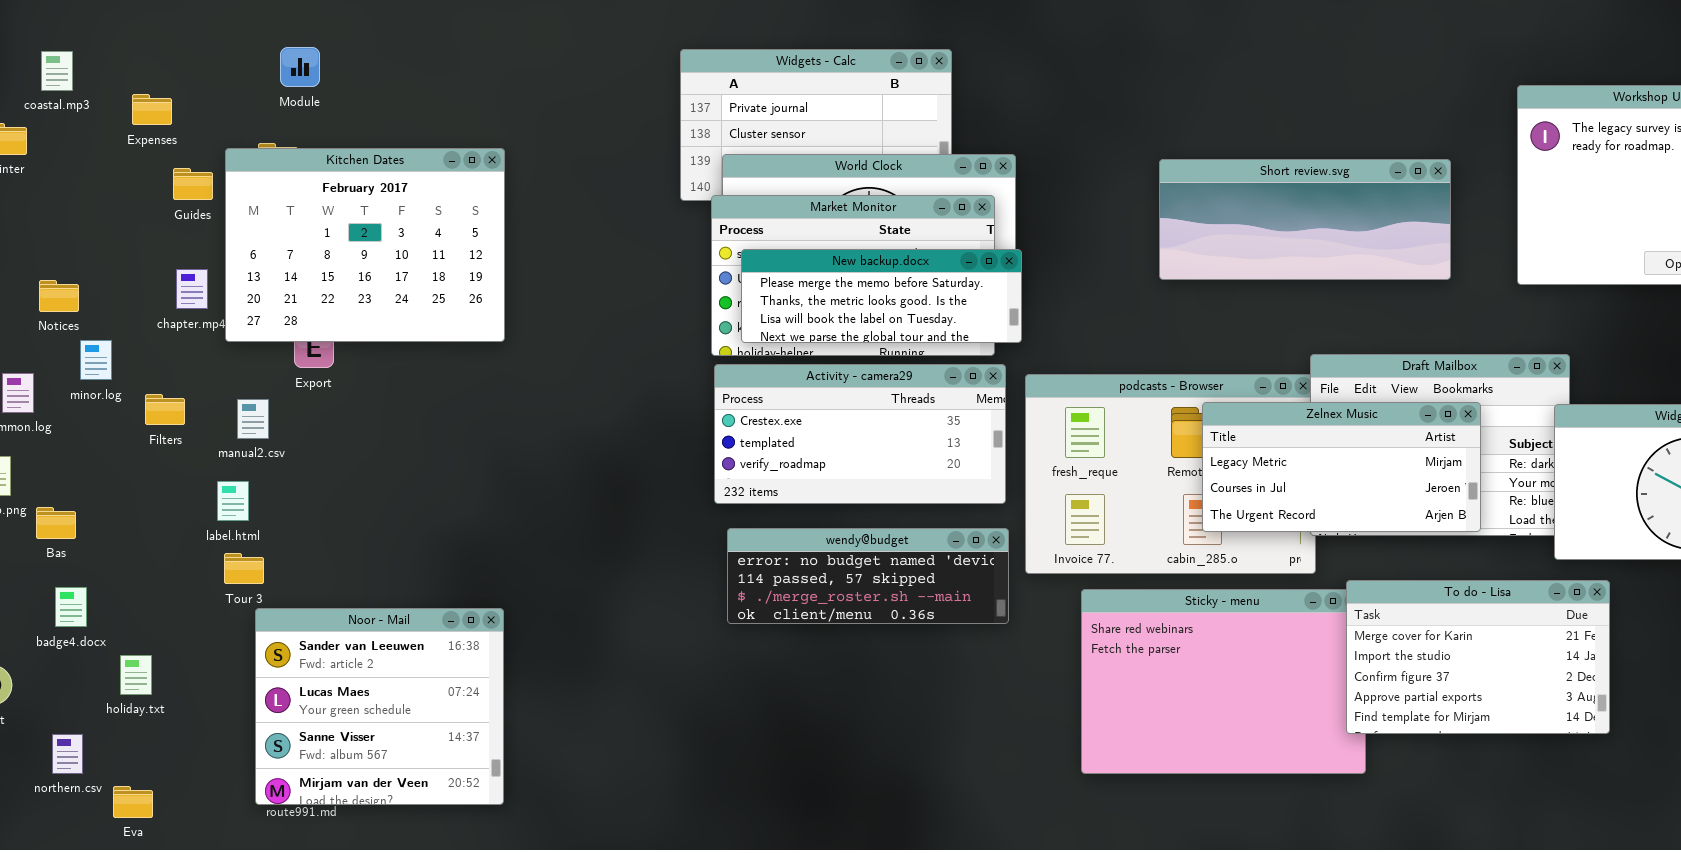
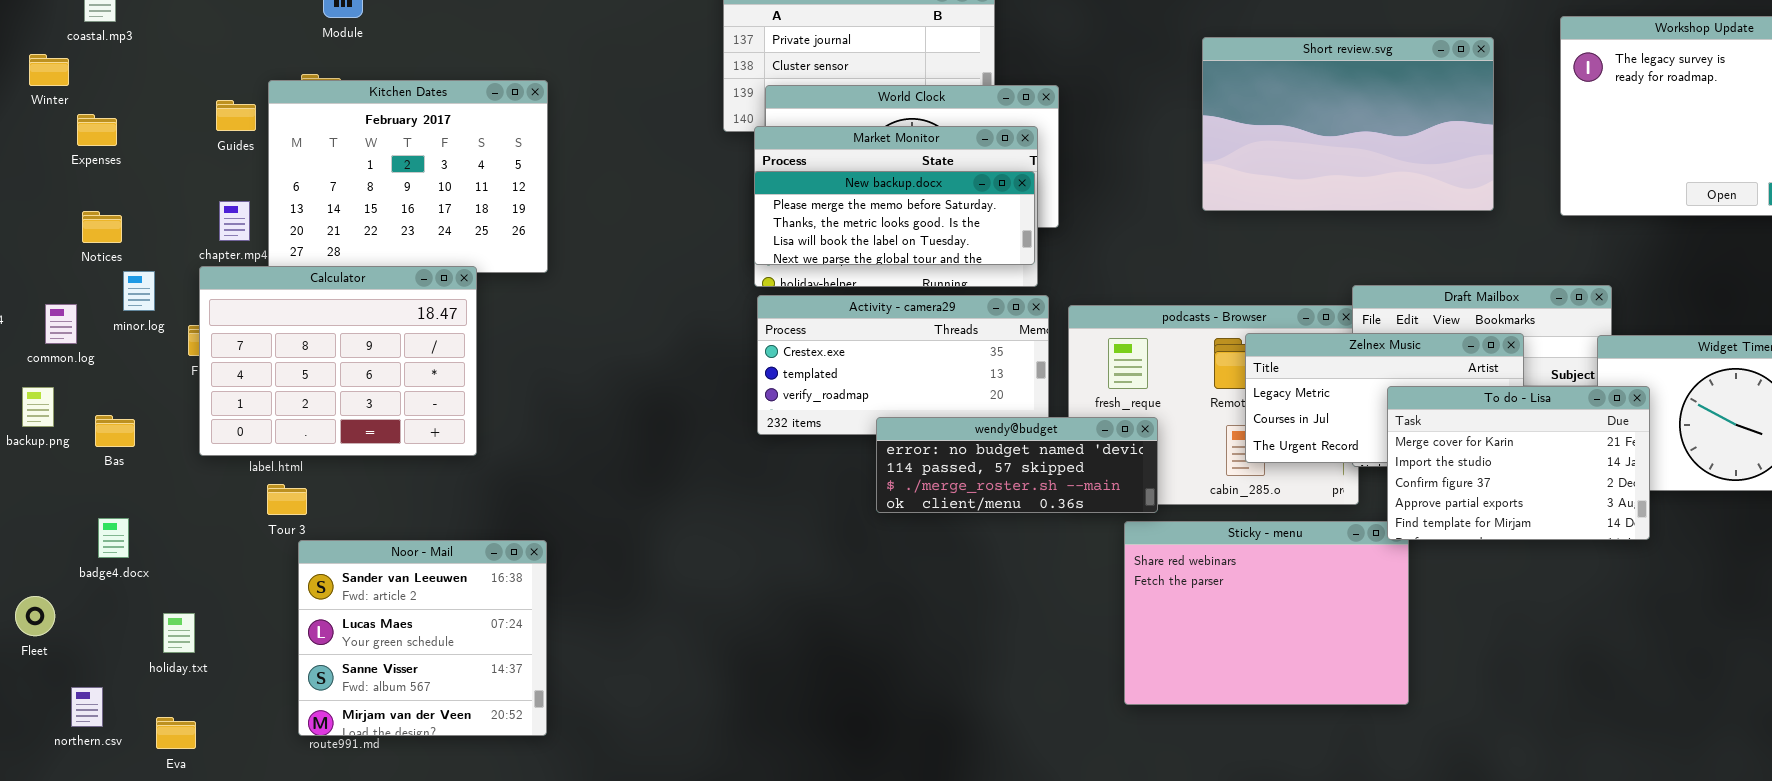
Expenses: [132,94,172,125] -> [77,114,117,146], moved
Short review.svg: [1159,159,1451,280] -> [1202,37,1494,211], resized
New backup.docx: [741,249,1022,343] -> [754,171,1035,265], moved
Calculator: none -> [199,266,477,456], opened
Bas: [36,507,76,539] -> [95,415,135,447], moved
wendy@budget: [727,528,1009,624] -> [876,417,1158,513], moved
To do - Lisa: [1346,580,1610,734] -> [1387,386,1650,540], moved
holiday.txt: [120,655,152,695] -> [163,613,195,653], moved
northern.csv: [52,734,83,774] -> [71,687,103,727], moved

